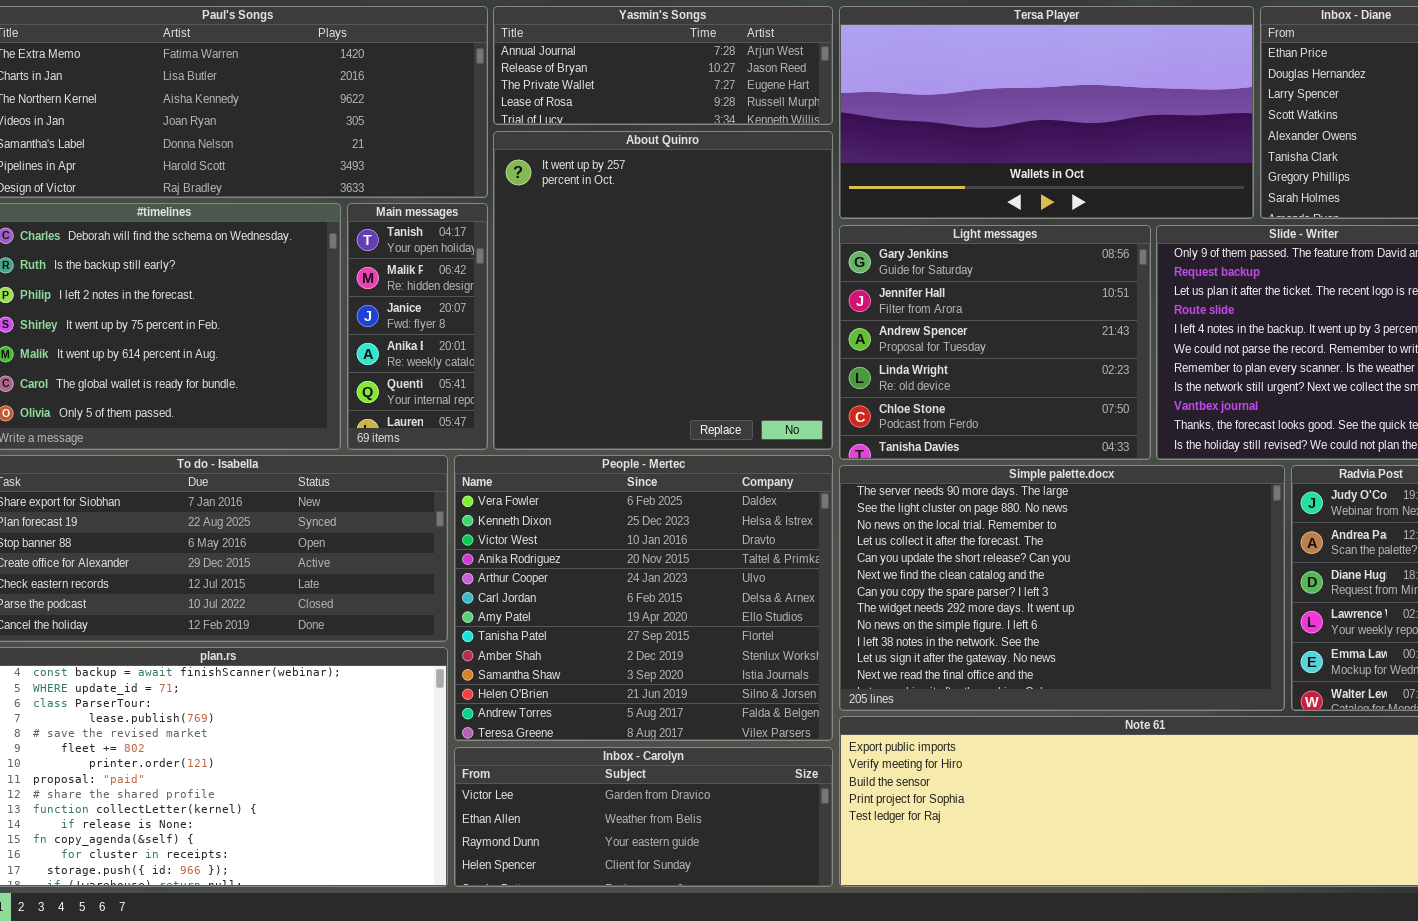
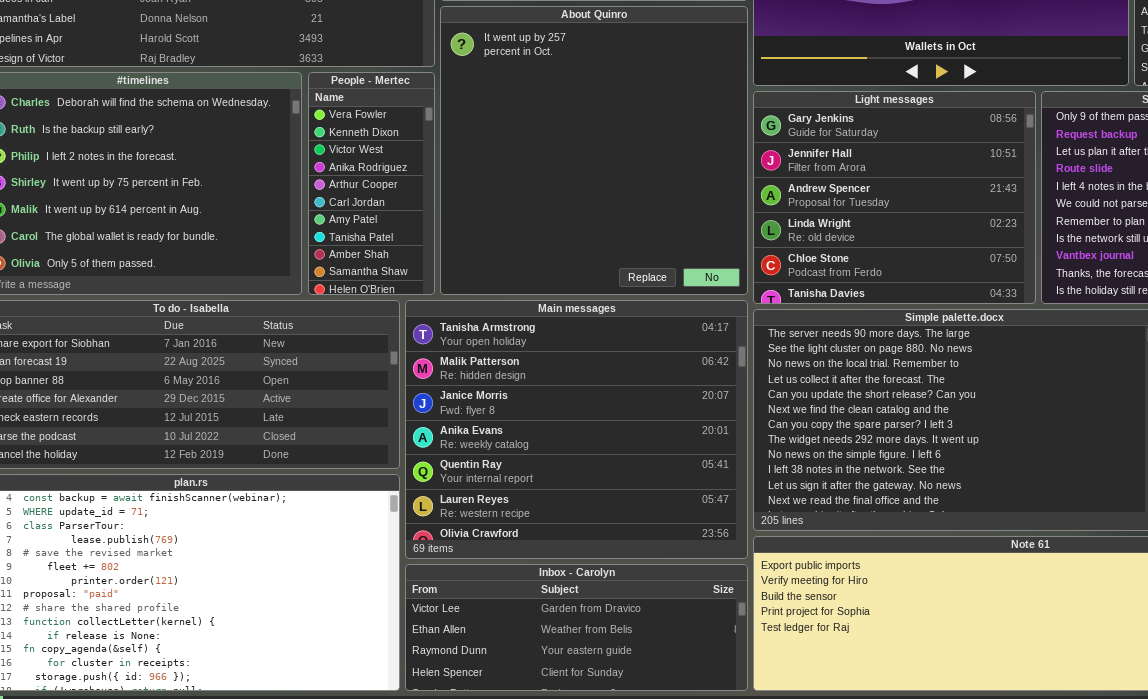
Main messages: [347,203,488,450] -> [405,300,748,559], moved, resized
People - Mertec: [454,455,833,741] -> [308,72,435,295], moved, resized

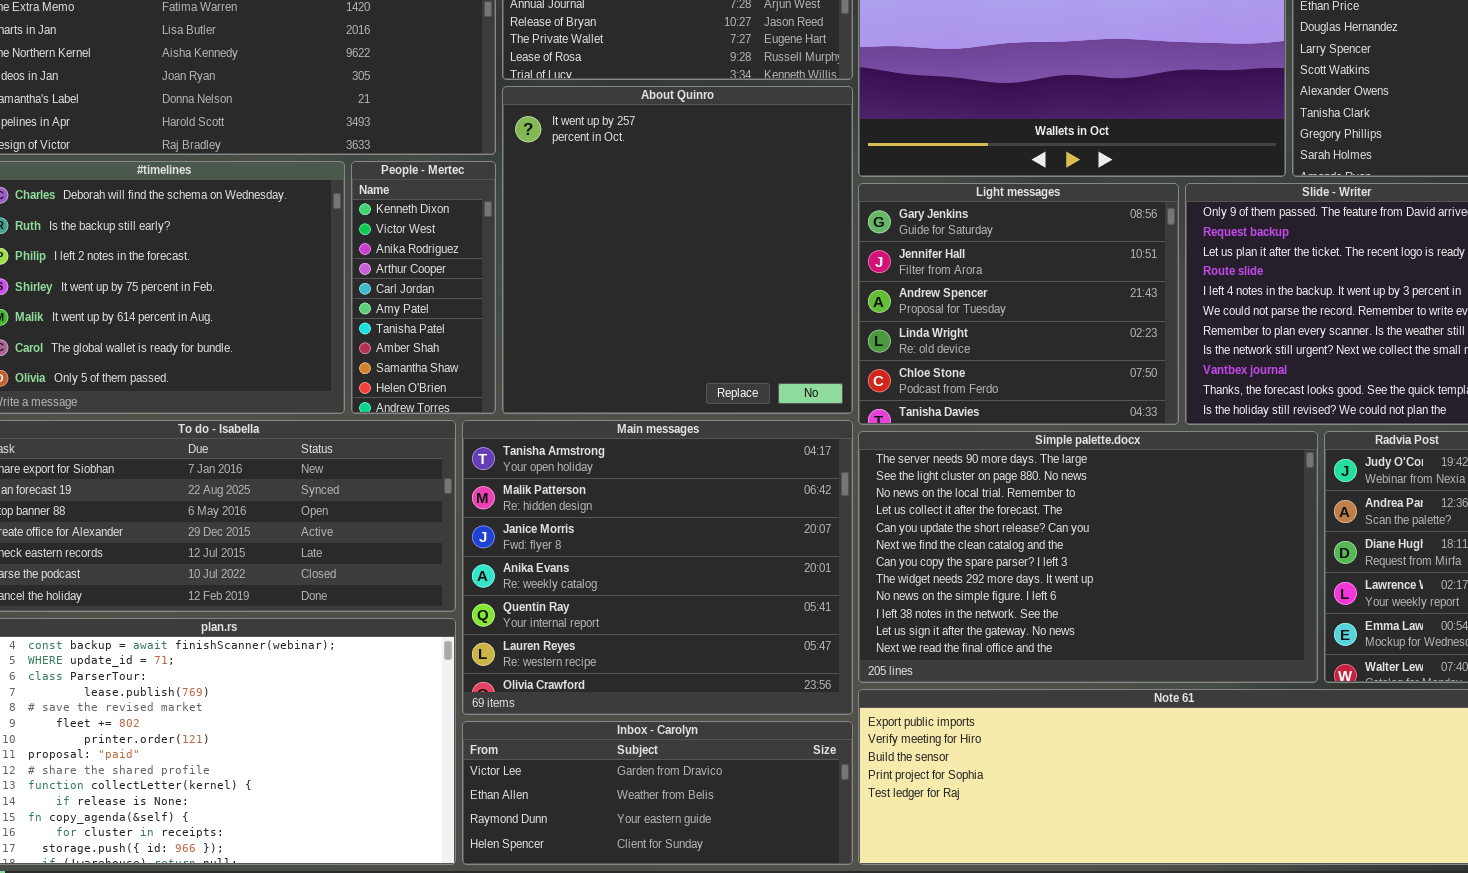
People - Mertec: [308,72,435,295] -> [351,161,496,414], scrolled down 1 row

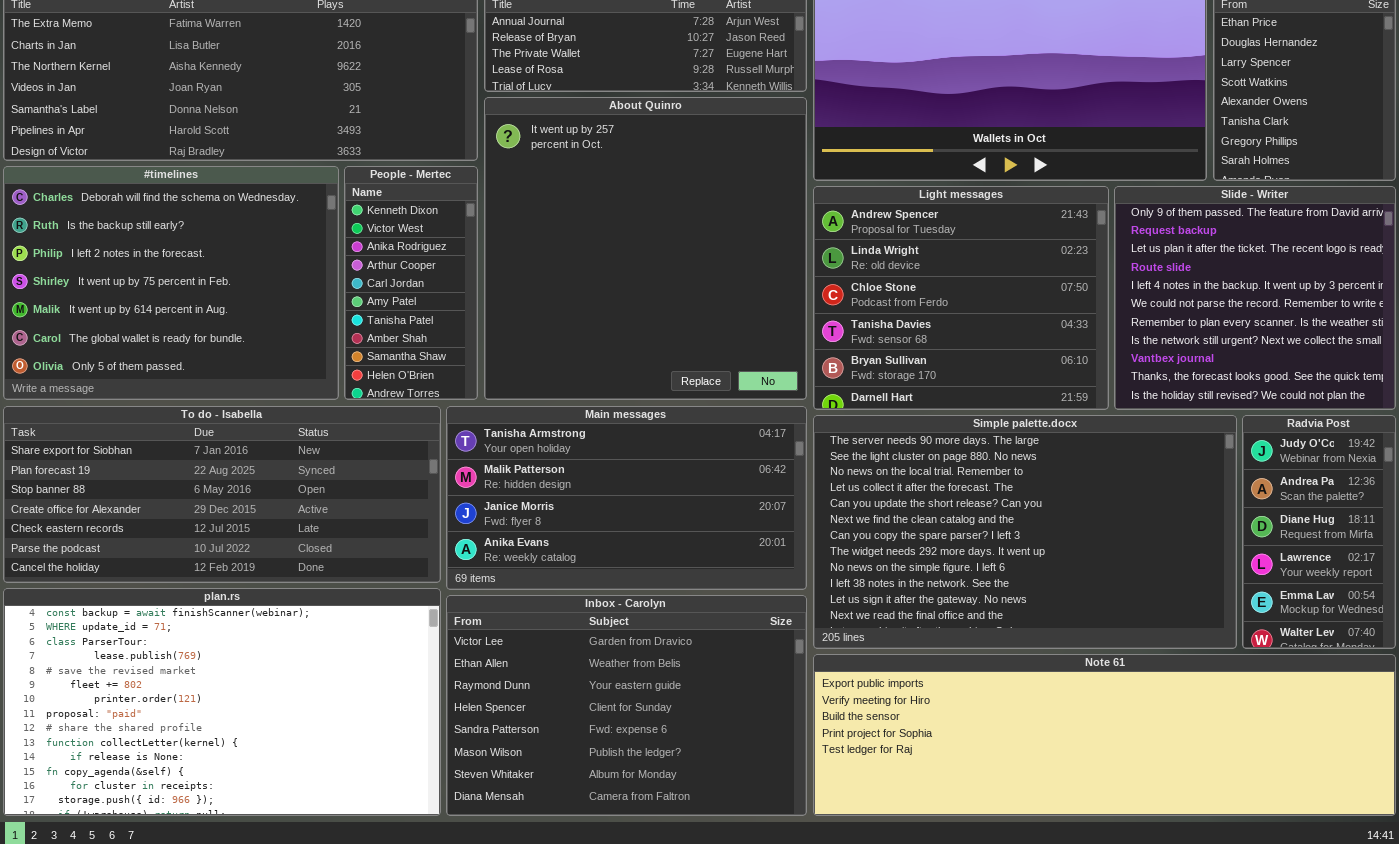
Light messages: [858,183,1179,425] -> [813,186,1109,410], scrolled down 2 rows
Main messages: [462,420,853,715] -> [446,406,807,590], resized
Inbox - Carolyn: [462,721,853,865] -> [446,595,807,816], resized

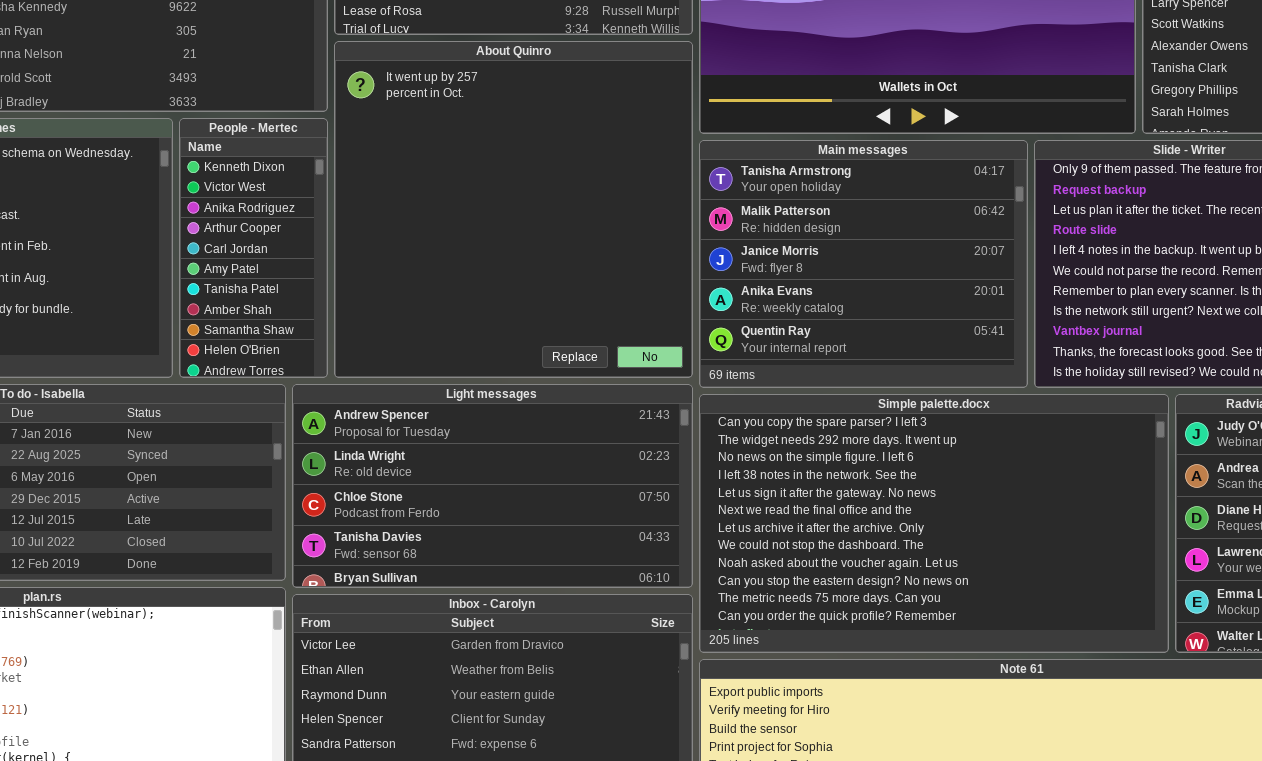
Light messages: [813,186,1109,410] -> [292,384,693,588], moved, resized
Main messages: [446,406,807,590] -> [699,140,1028,388], moved, resized
Simple palette.docx: [813,415,1237,649] -> [699,394,1169,653], scrolled down 6 rows

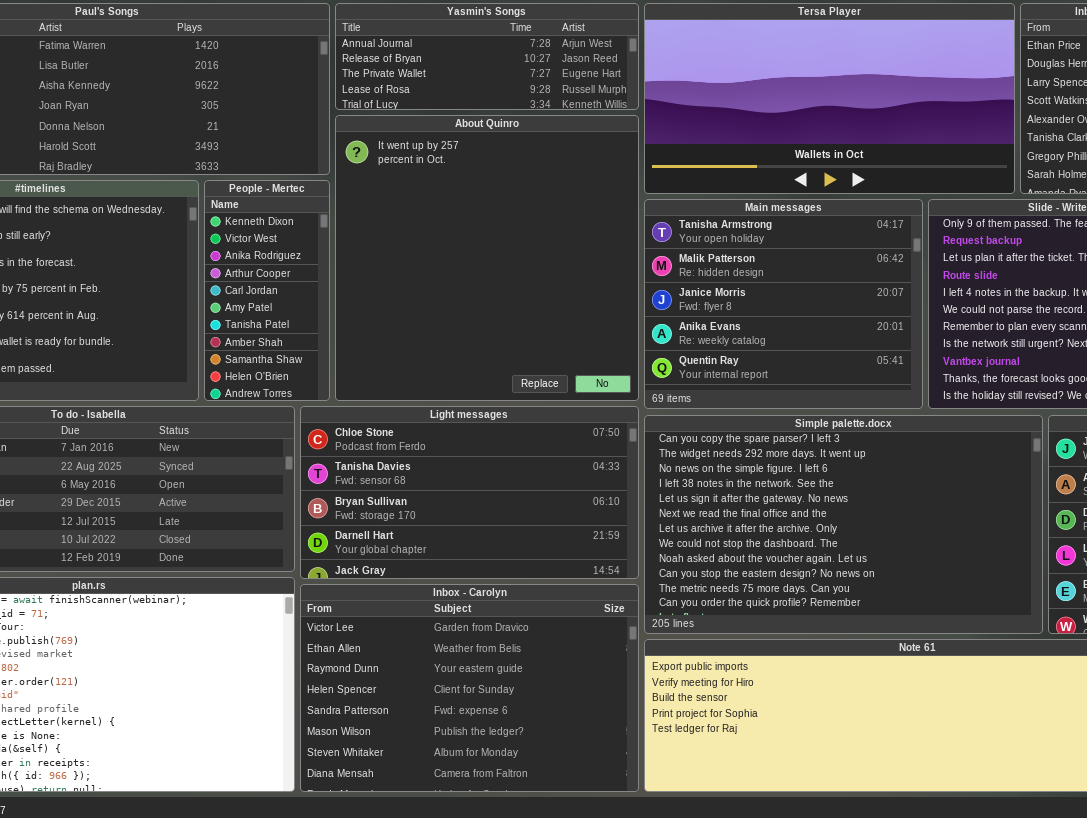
Light messages: [292,384,693,588] -> [300,406,639,579], scrolled down 2 rows

